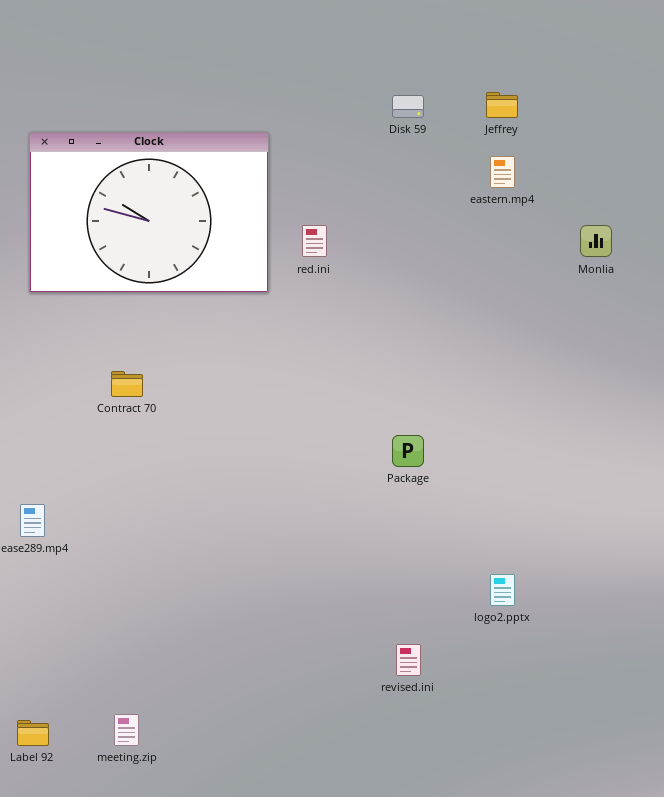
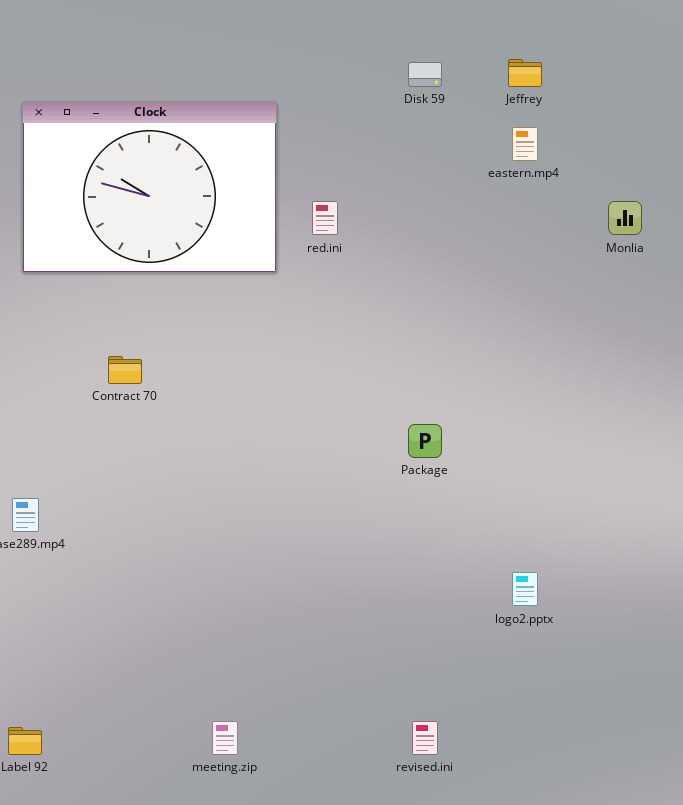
revised.ini: [396,644,421,676] -> [412,721,438,755], moved
meeting.zip: [114,714,139,746] -> [212,721,238,755], moved

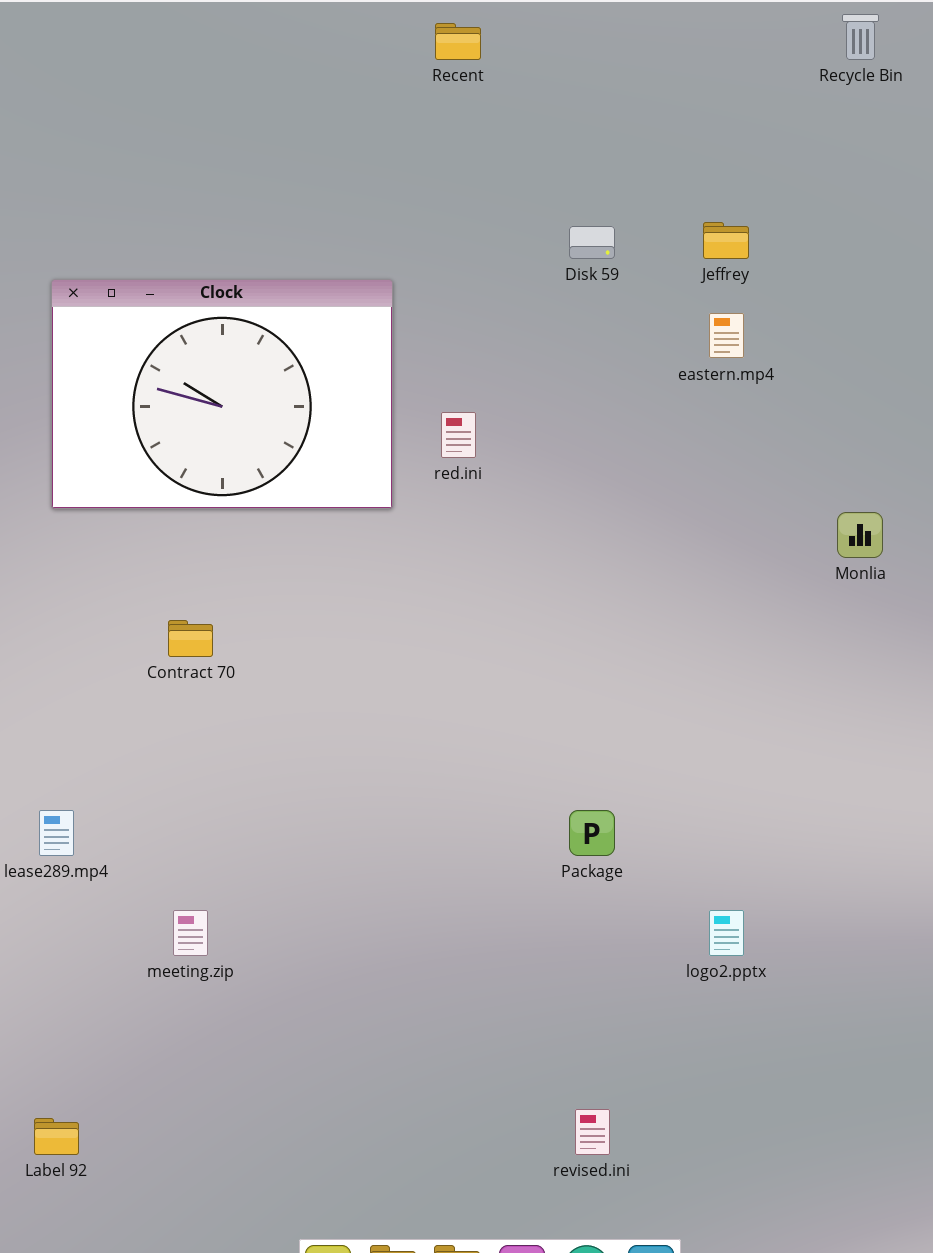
Monlia: [608,201,642,235] -> [837,512,883,558], moved
Package: [408,424,442,458] -> [569,810,615,856], moved
meeting.zip: [212,721,238,755] -> [173,910,208,956], moved

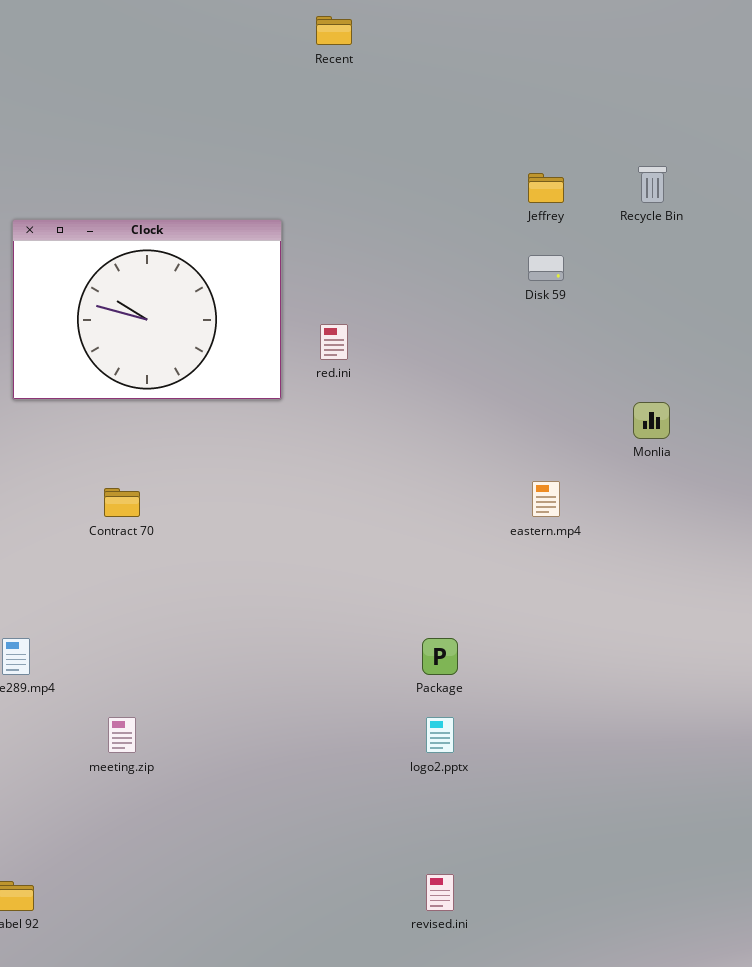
Recycle Bin: [842,14,879,60] -> [638,166,667,203], moved
Disk 59: [569,226,615,259] -> [528,255,564,281], moved
eastern.mp4: [709,313,744,358] -> [532,481,560,517], moved
logo2.pptx: [709,910,744,956] -> [426,717,454,753], moved

